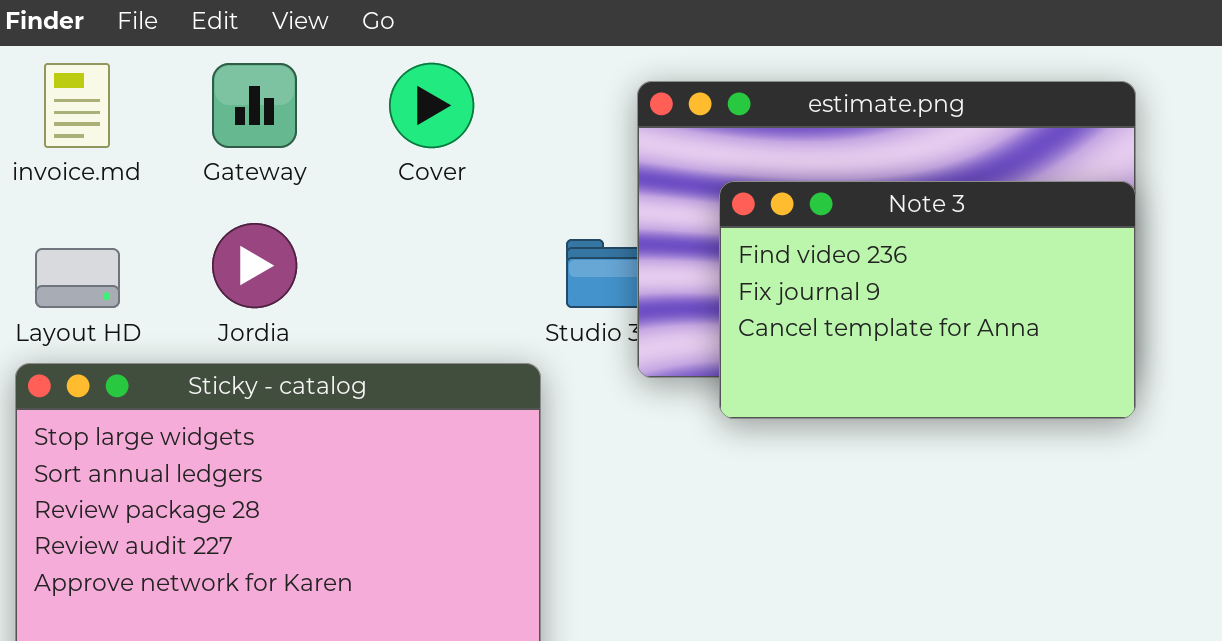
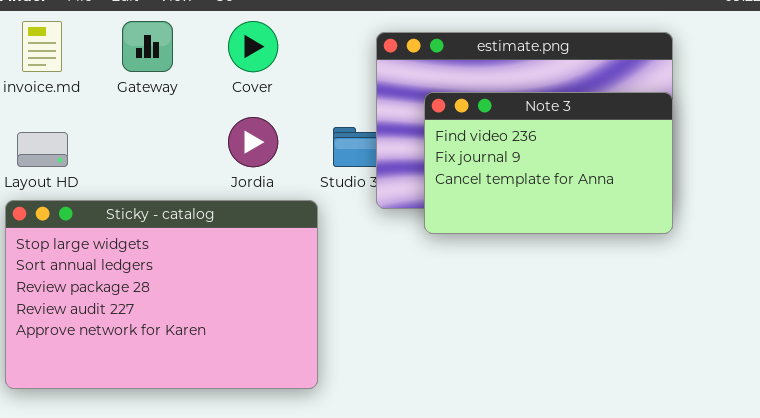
Jordia: [212,223,297,308] -> [228,117,278,167], moved

